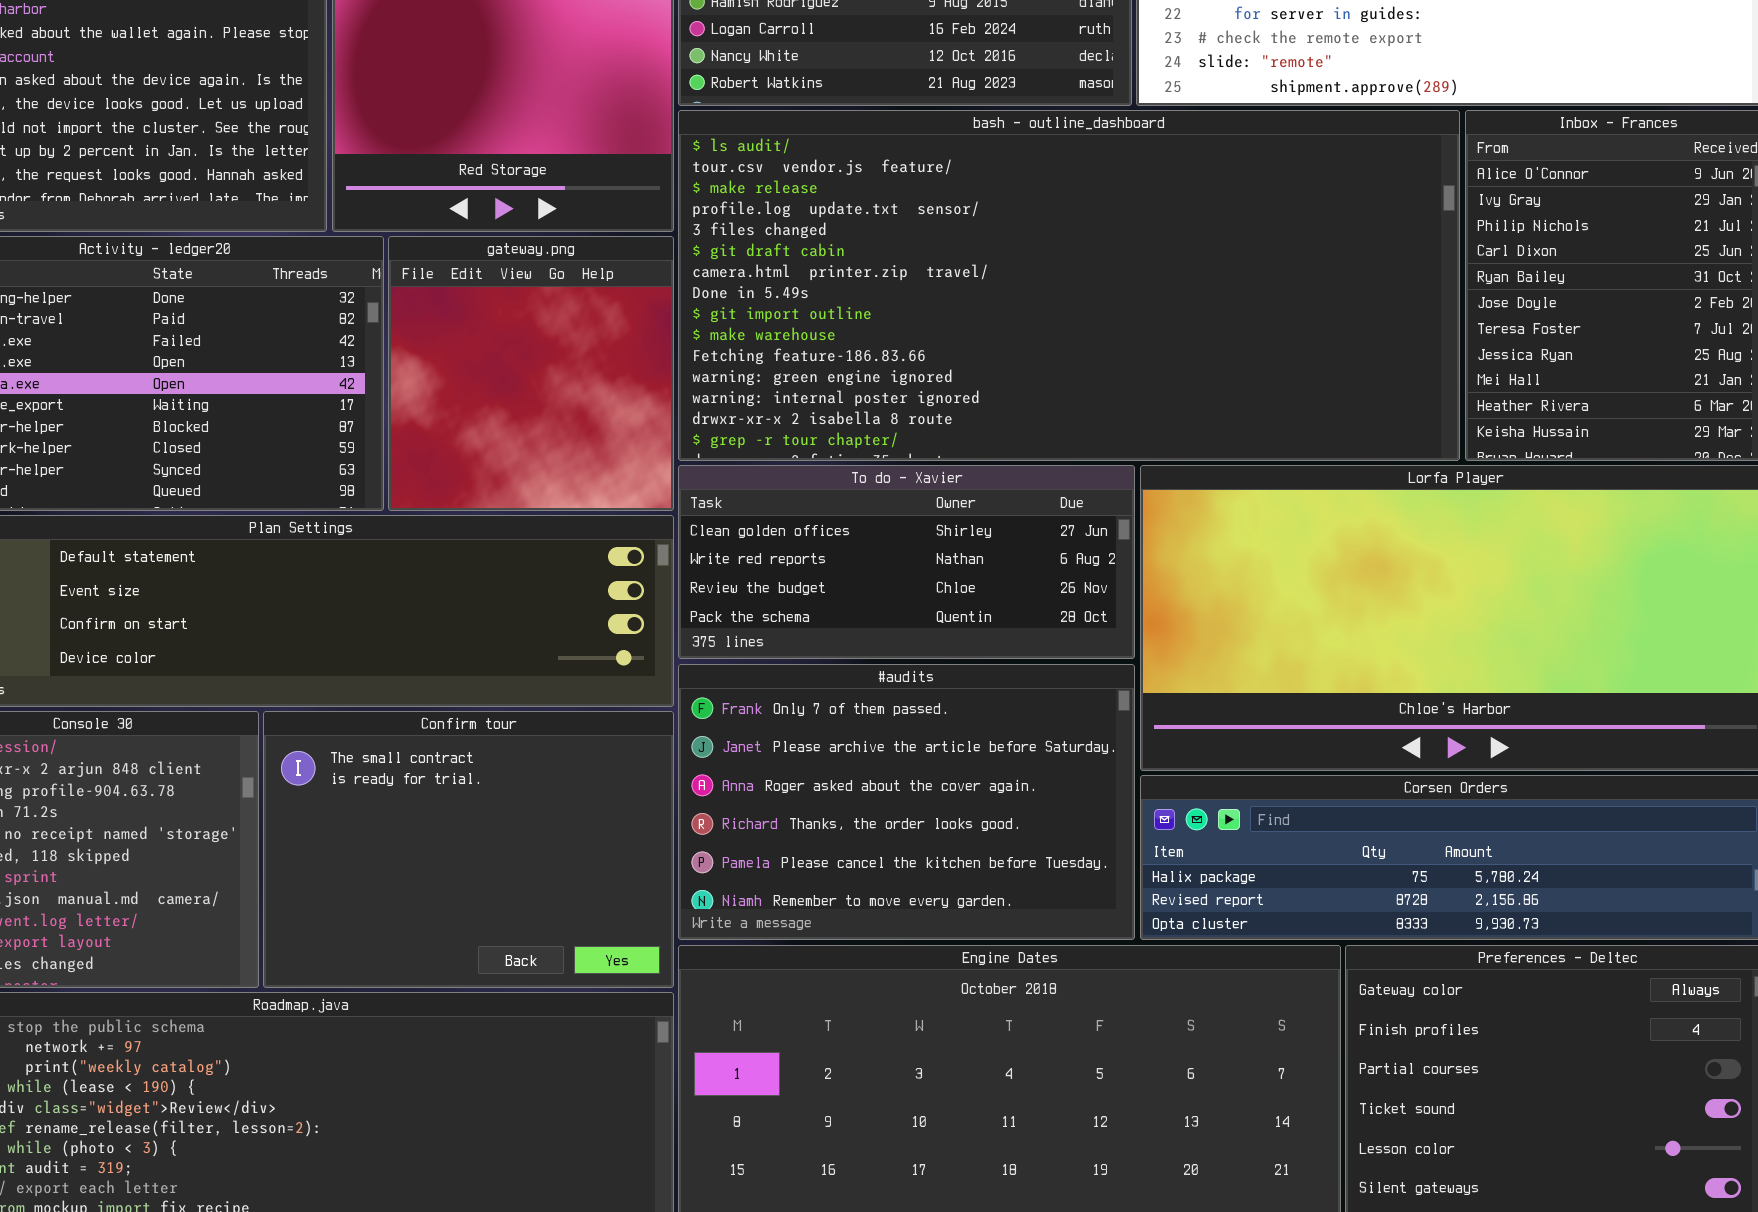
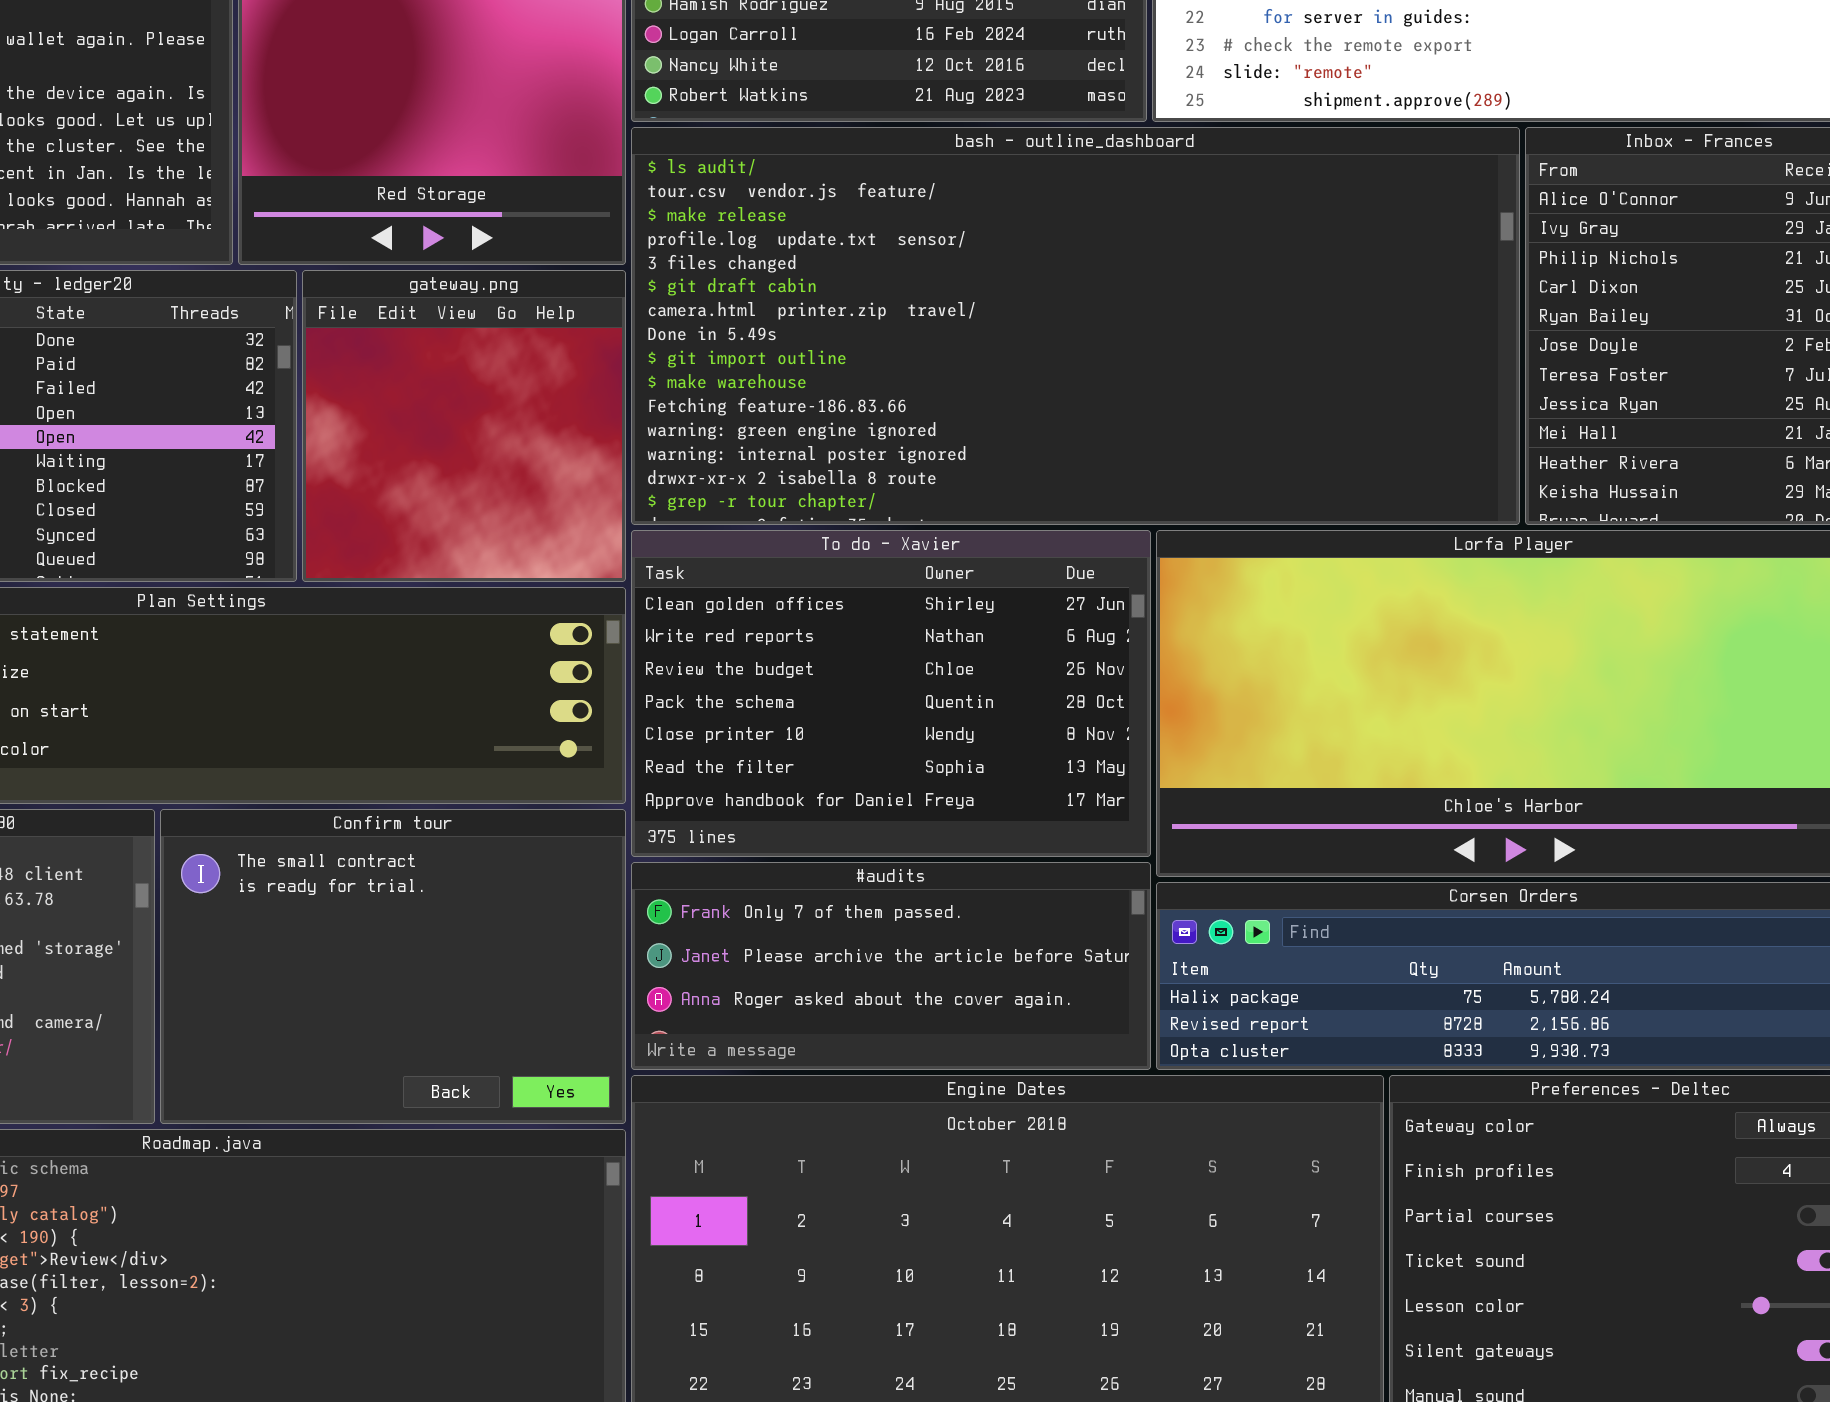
To do - Xavier: [678,465,1135,659] -> [631,530,1151,857], resized
#audits: [678,664,1135,940] -> [631,862,1151,1070], resized

